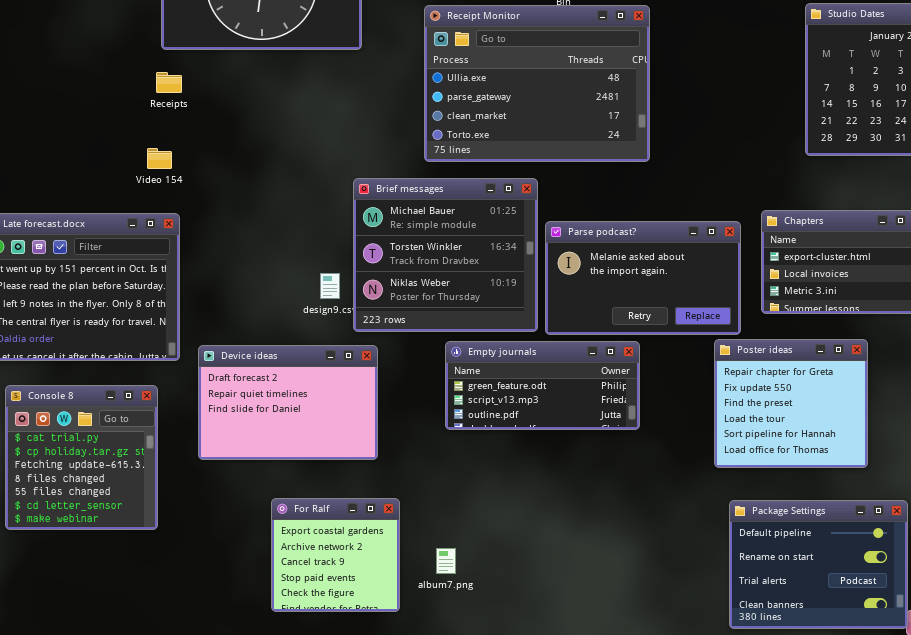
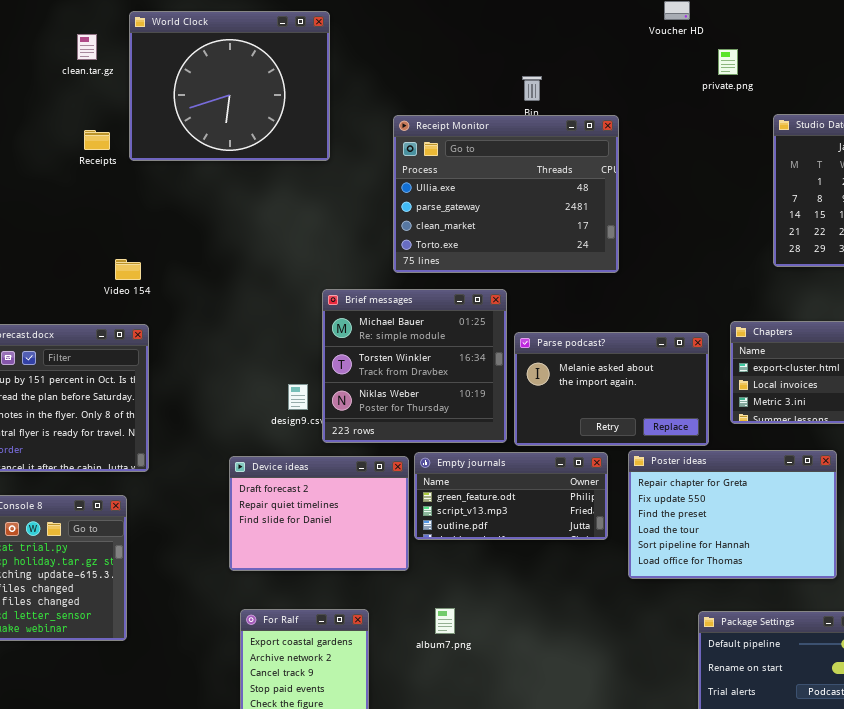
Receipts: [156,72,182,93] -> [84,130,110,150], moved
Poster ideas: [714,339,868,468] -> [628,450,837,579], resized
Device ideas: [198,345,378,460] -> [229,456,409,571], moved
album7.png: [436,548,456,574] -> [435,608,455,634], moved

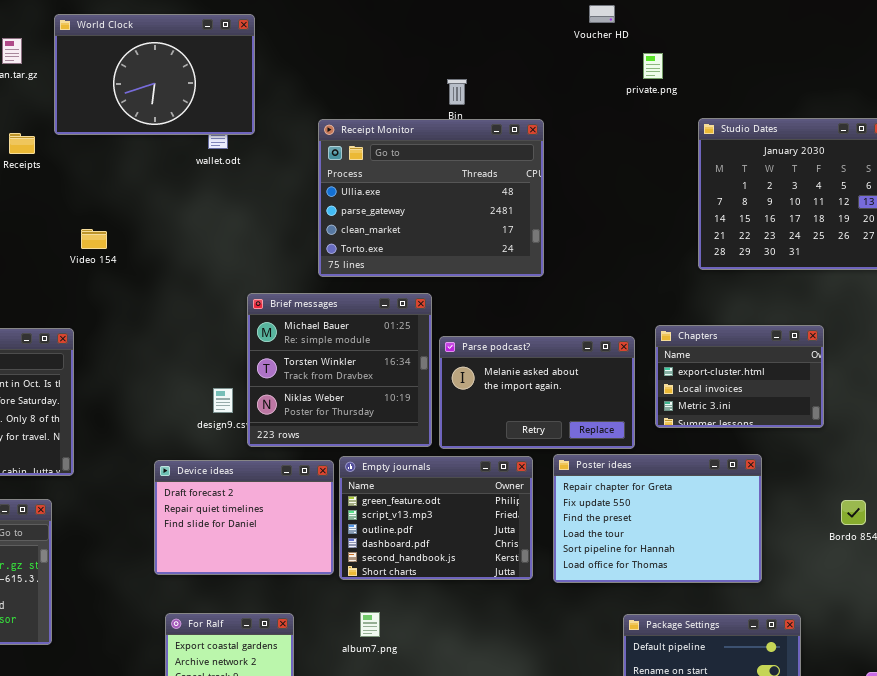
World Clock: [129,11,330,161] -> [54,14,255,135], resized
Video 154: [115,259,141,280] -> [81,229,107,249], moved
Empty journals: [414,452,608,540] -> [339,456,533,580], resized

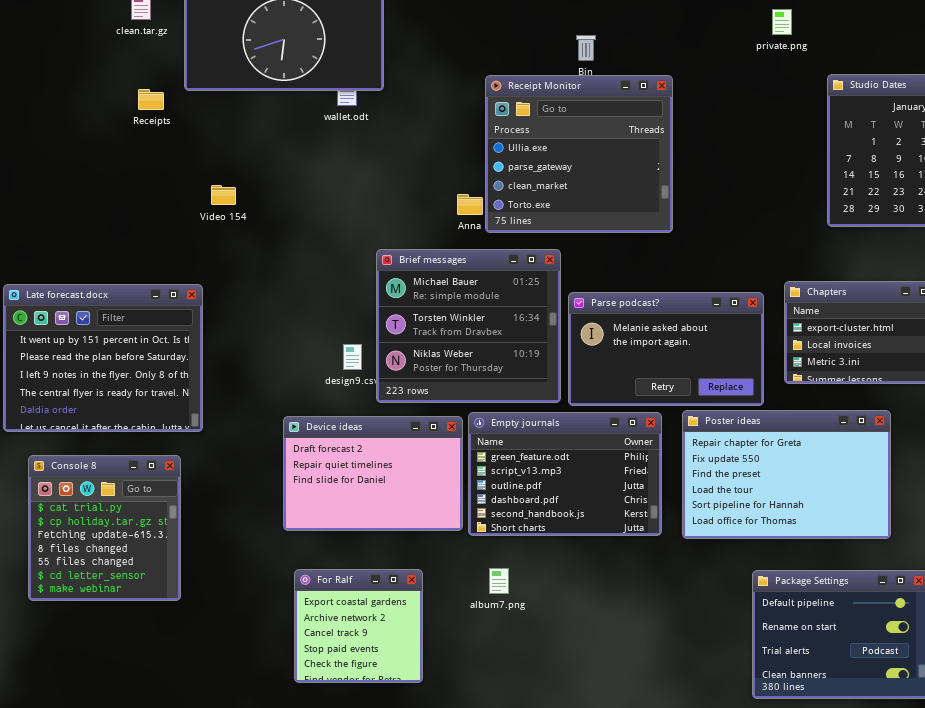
Receipt Monitor: [318,119,544,277] -> [485,75,673,233], resized

